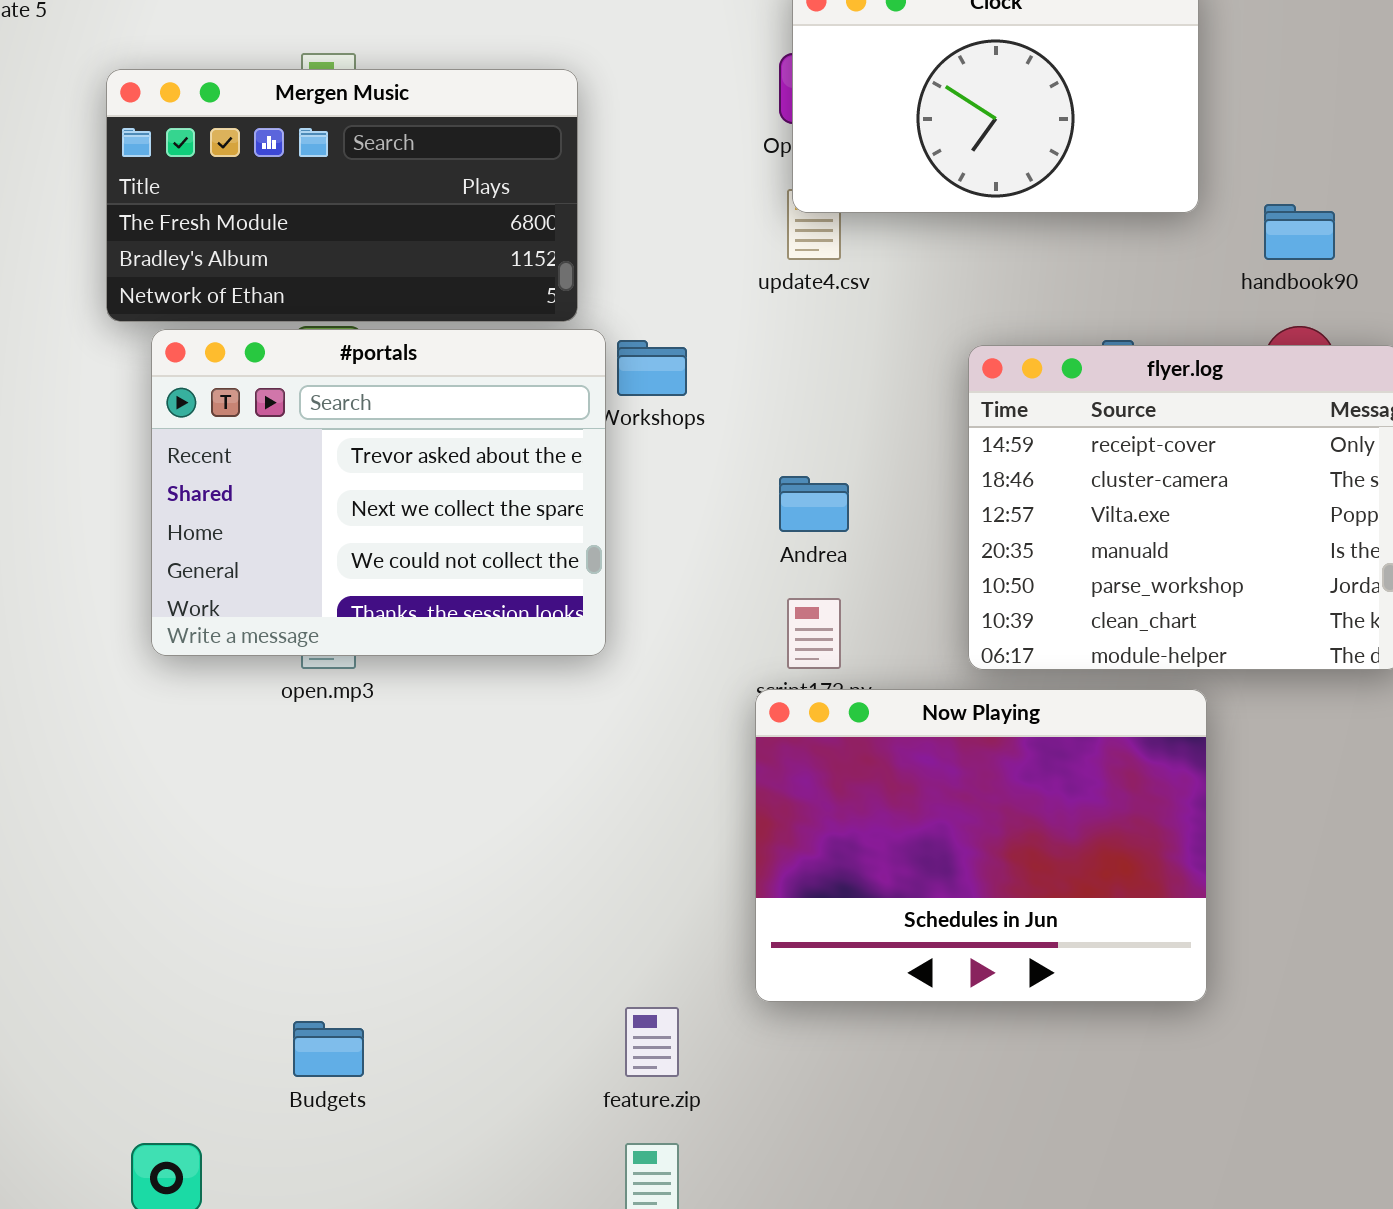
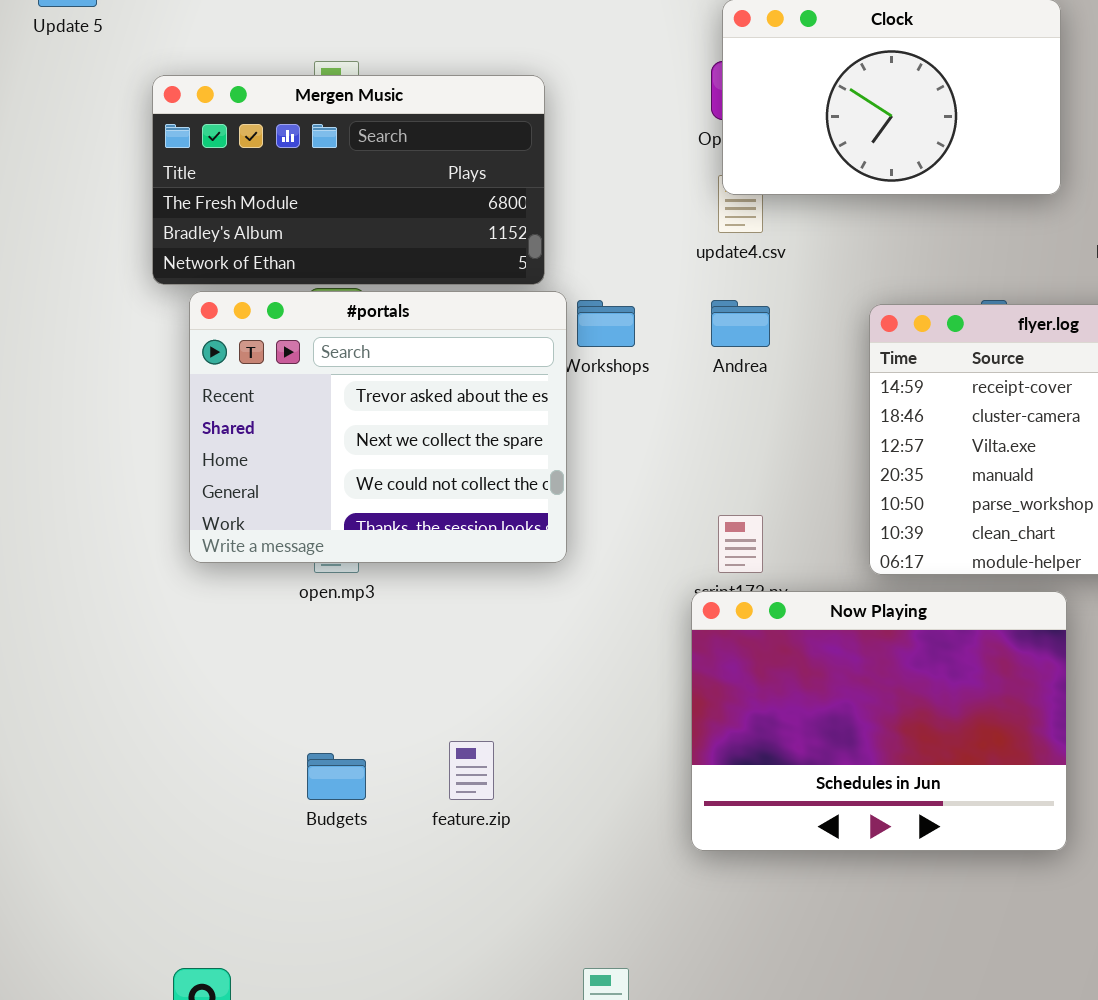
Andrea: [779,476,849,532] -> [711,300,770,347], moved
feature.zip: [625,1007,679,1077] -> [449,741,494,800], moved
Budgets: [293,1021,364,1077] -> [307,753,366,800], moved

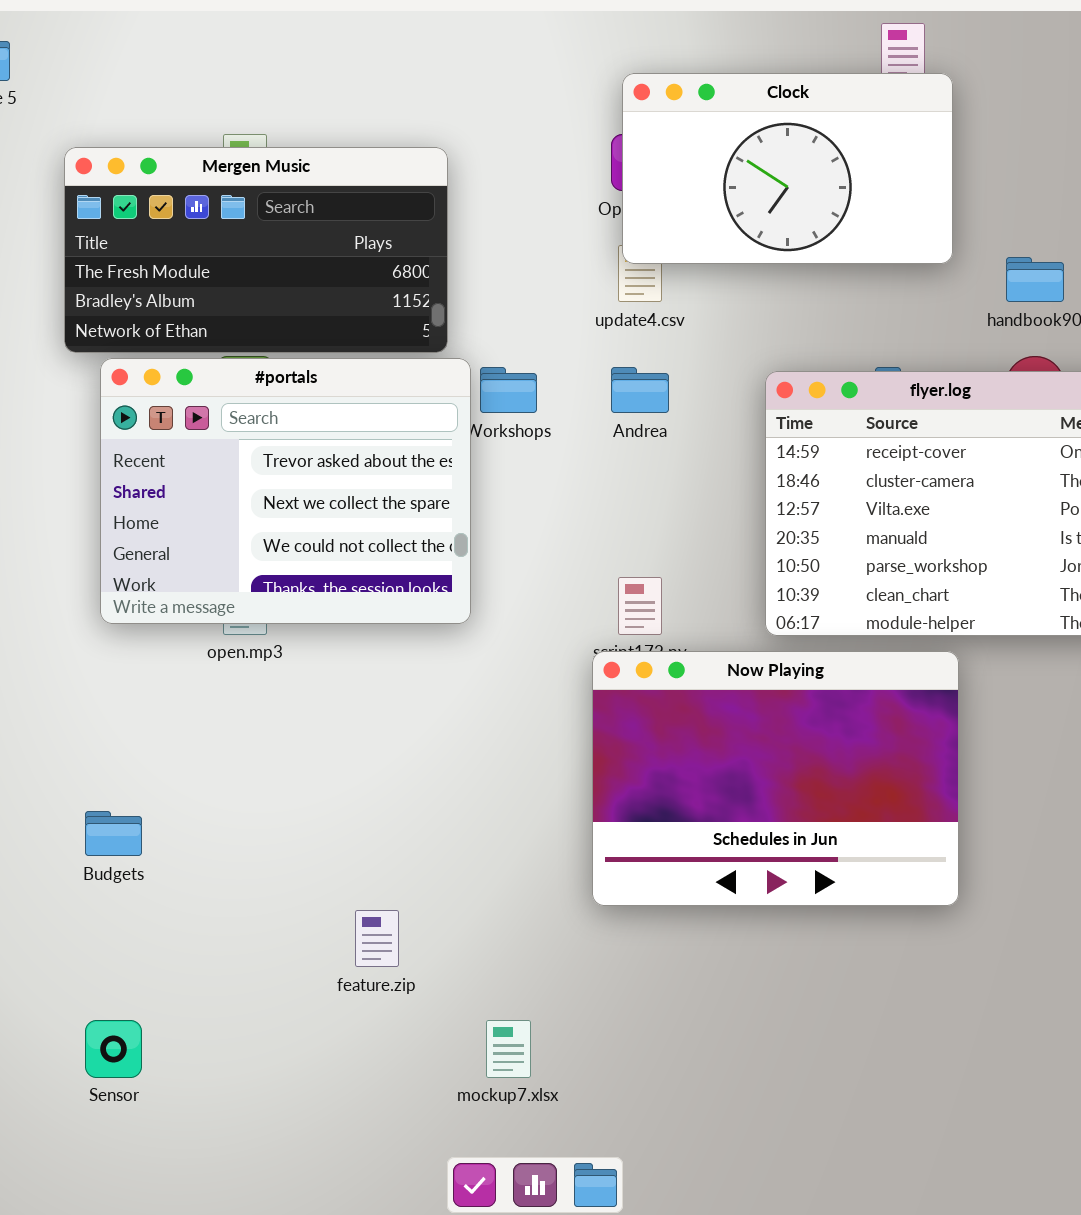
feature.zip: [449,741,494,800] -> [355,910,399,967], moved
Budgets: [307,753,366,800] -> [85,811,142,856], moved

